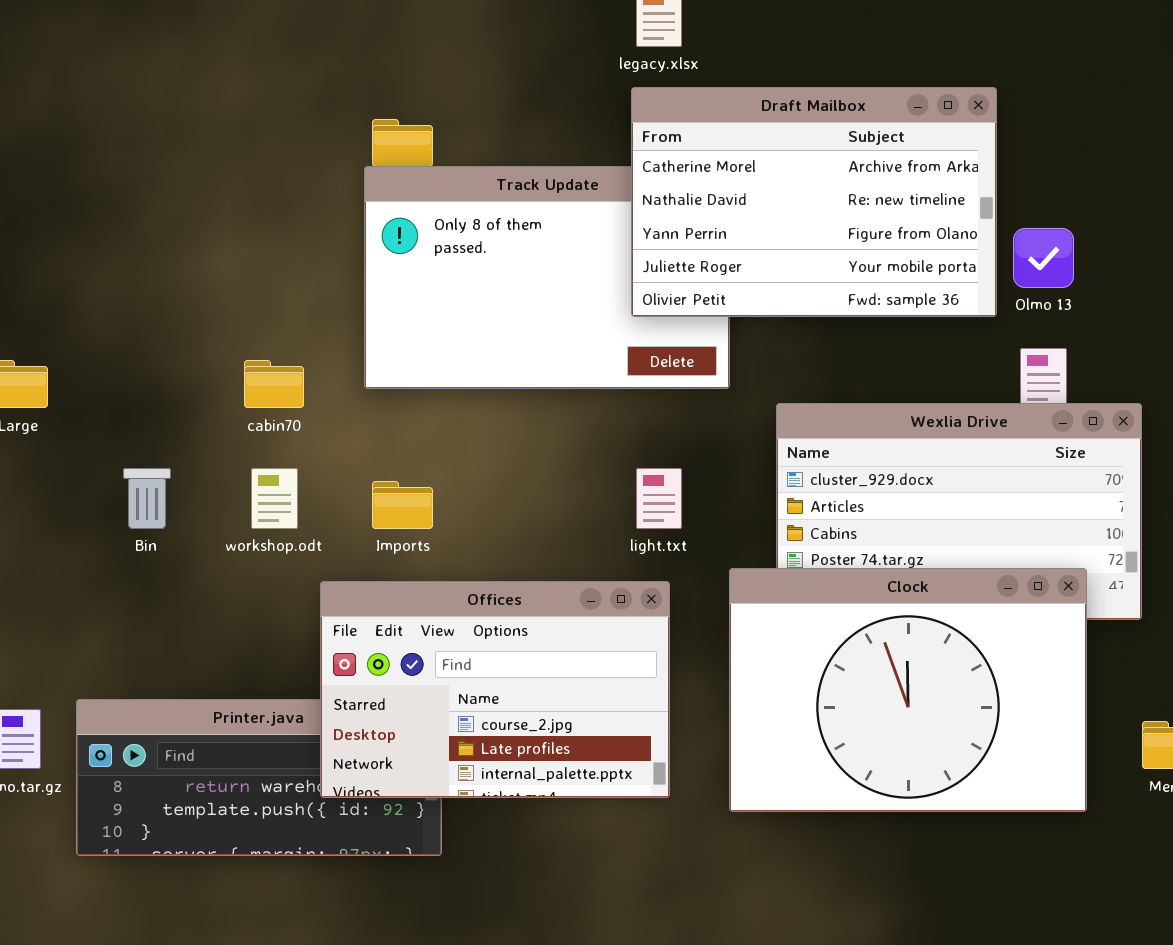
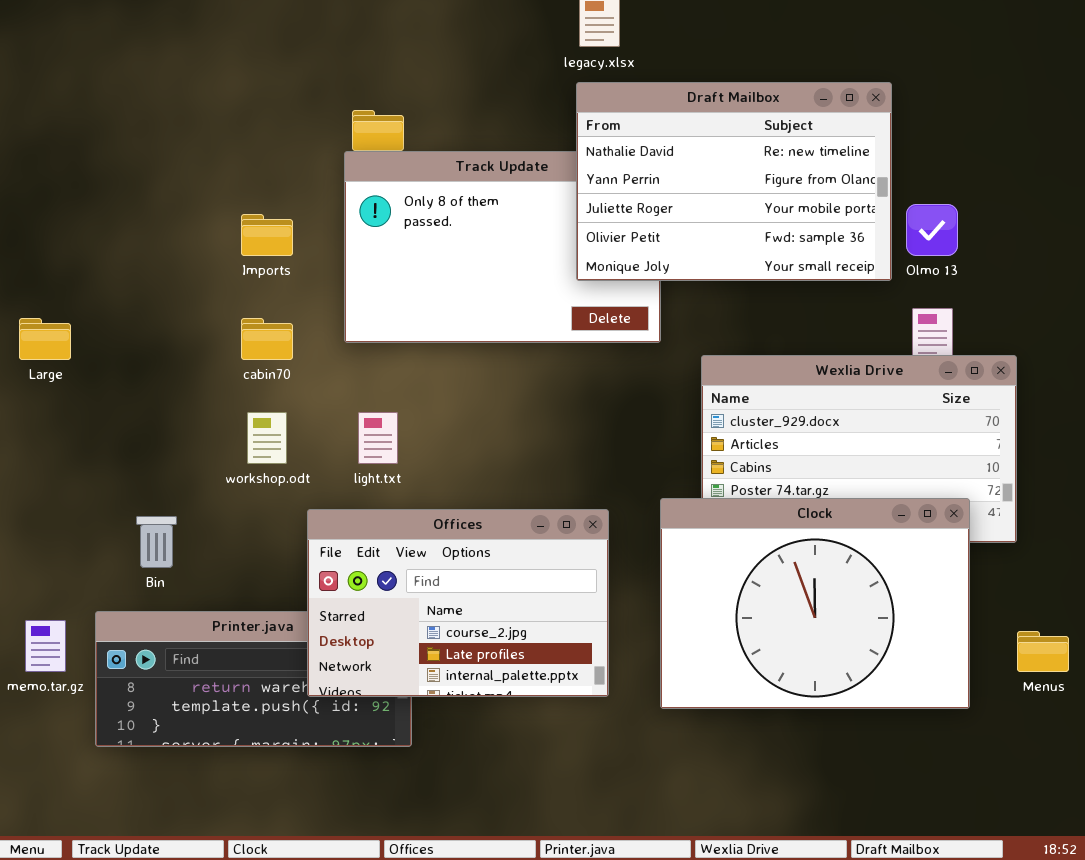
Draft Mailbox: [631,87,997,317] -> [576,82,892,281], scrolled down 1 row
Bin: [123,468,171,529] -> [136,516,177,568], moved
light.txt: [636,468,682,529] -> [358,412,398,464], moved
Imports: [372,481,433,529] -> [241,214,293,256], moved

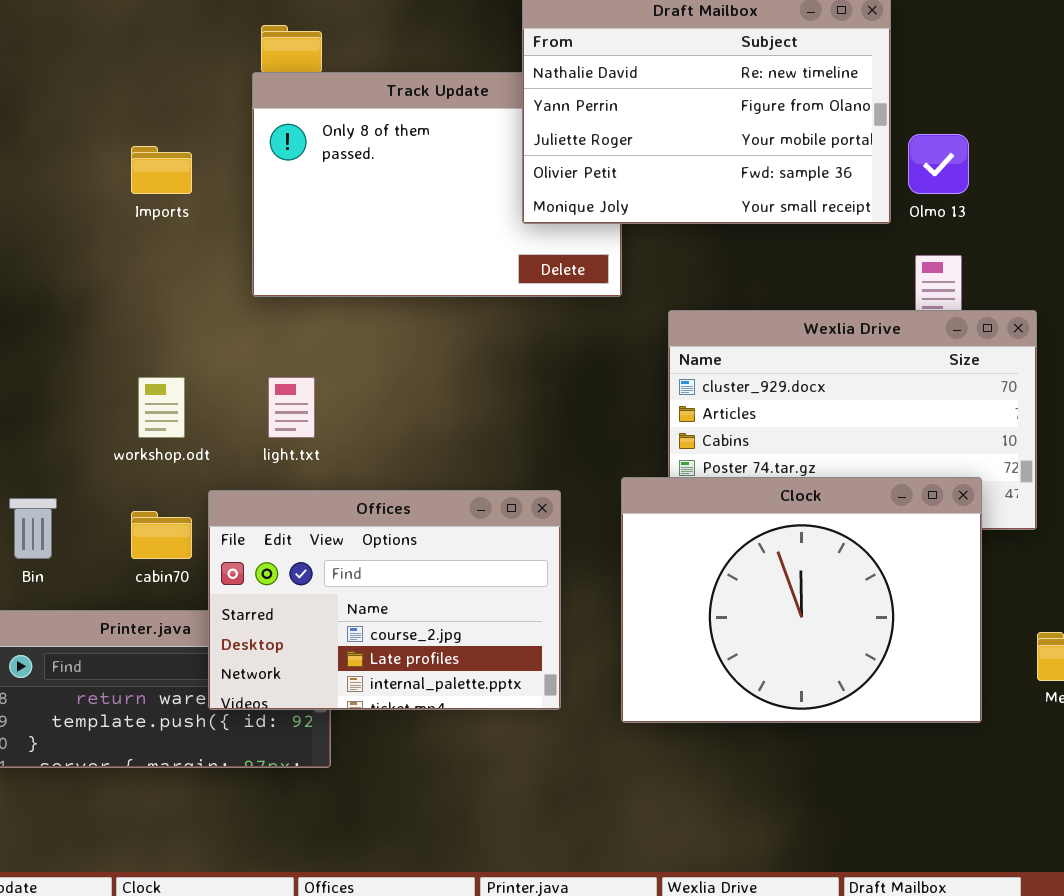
cabin70: [241,318,293,360] -> [131,511,192,559], moved

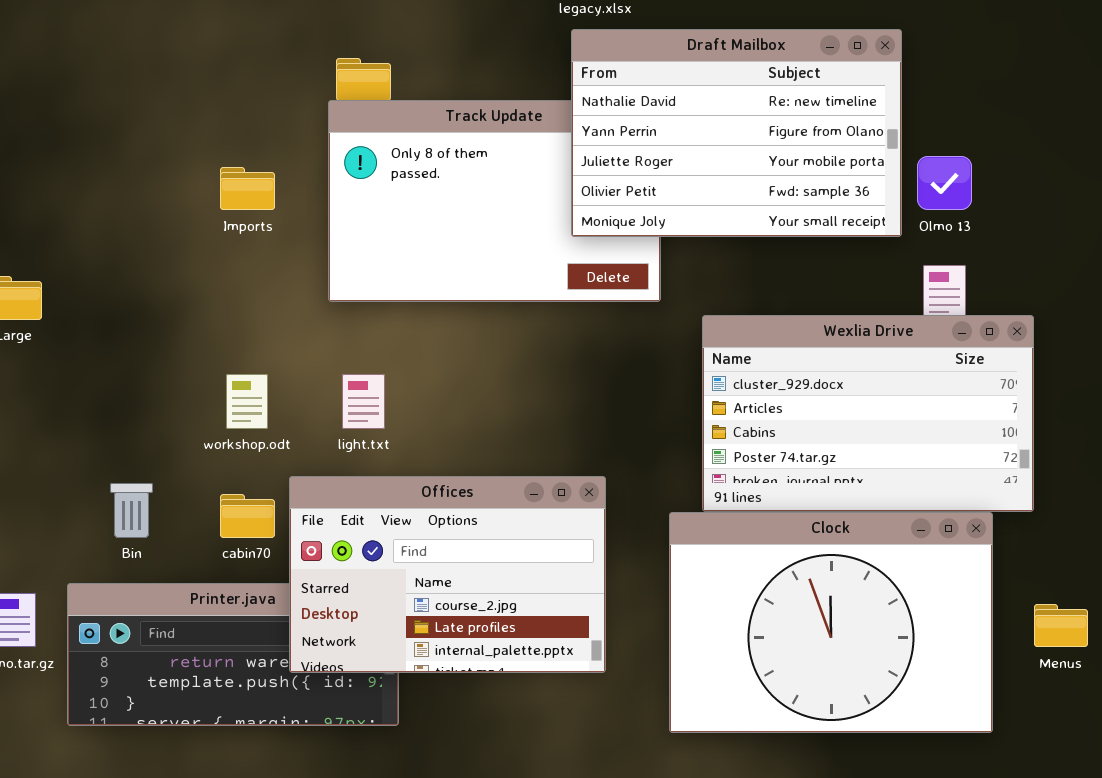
Clock: [621,477,982,723] -> [669,512,993,733], moved

